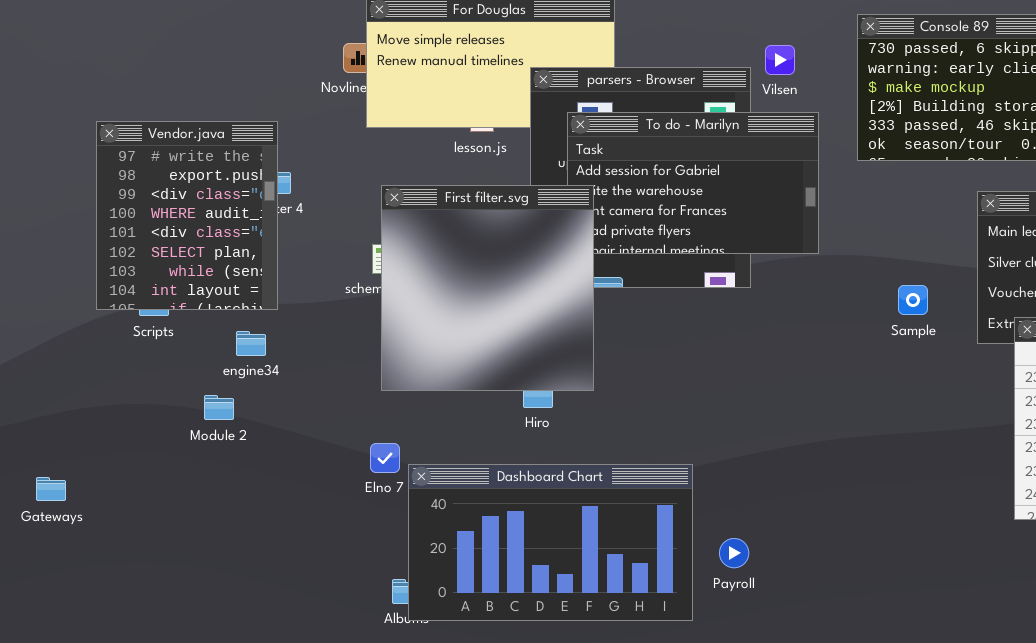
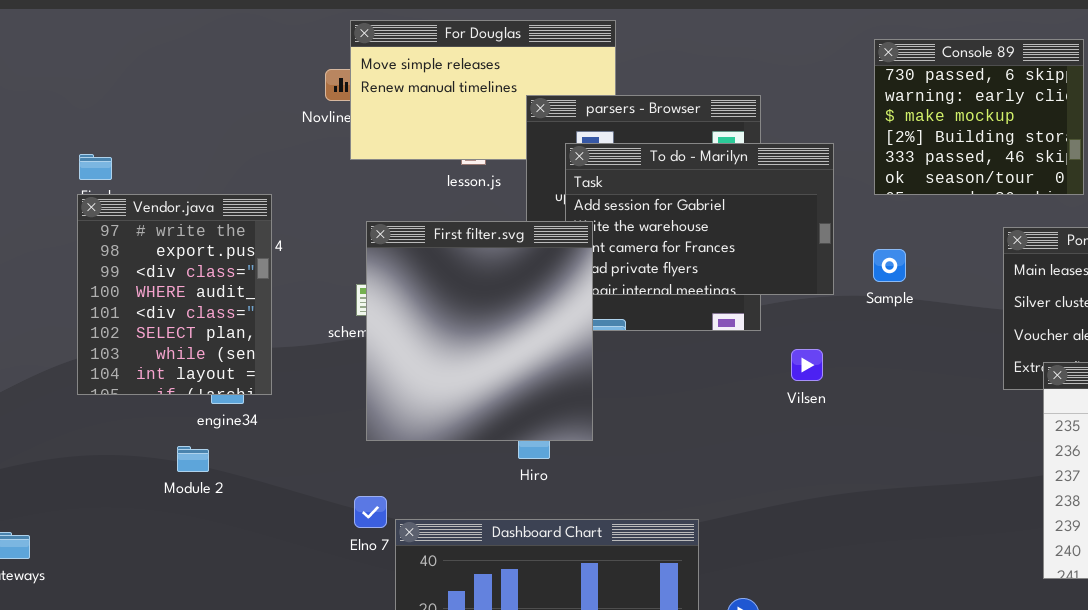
Vilsen: [765,45,795,75] -> [791,349,823,381], moved
Vendor.java: [96,121,278,310] -> [77,194,272,395], moved
Sample: [898,285,928,315] -> [873,249,906,282], moved

